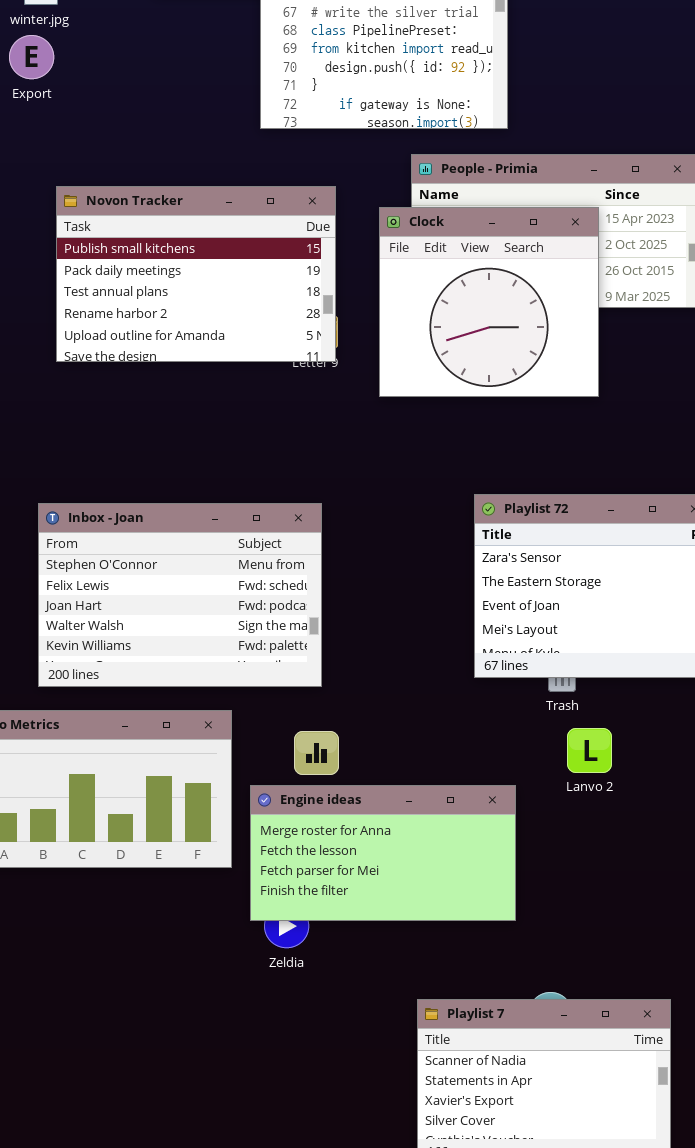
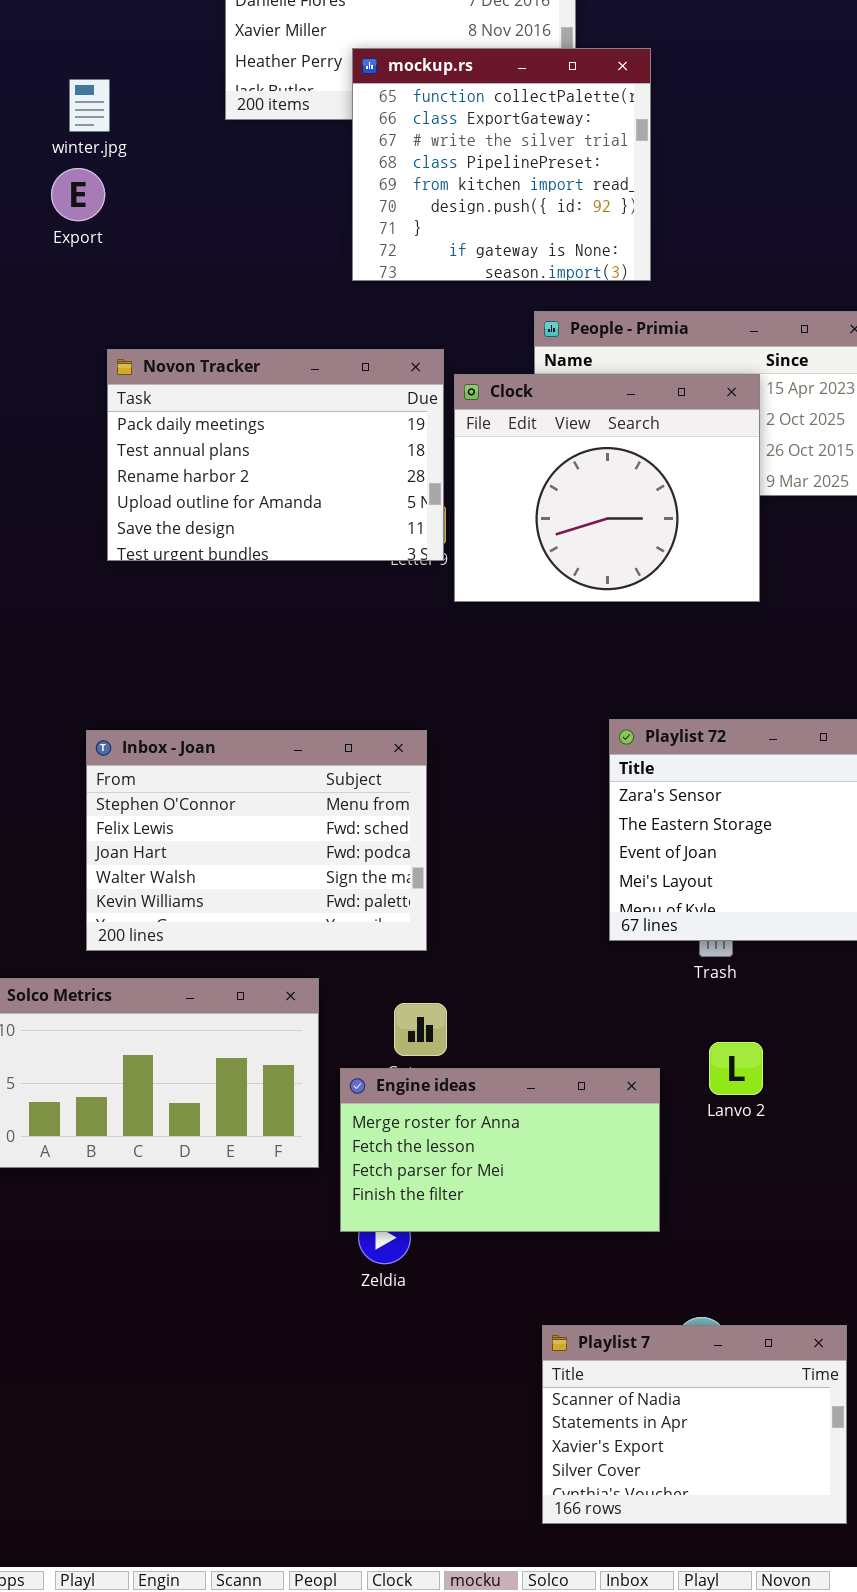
Novon Tracker: [56,186,336,362] -> [107,349,444,561], scrolled down 1 row
Clock: [379,207,599,397] -> [454,374,760,602], resized
Lanvo 2: [567,728,612,773] -> [709,1042,763,1095], moved

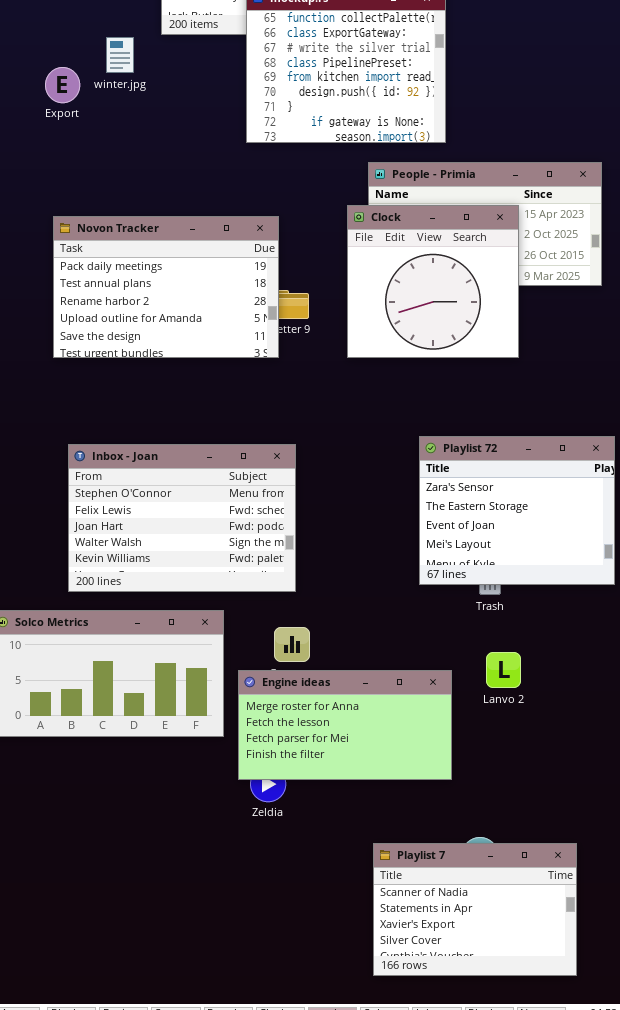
winter.jpg: [69,79,110,132] -> [106,37,134,73], moved
Novon Tracker: [107,349,444,561] -> [53,216,279,358], moved
Clock: [454,374,760,602] -> [347,205,519,358], resized

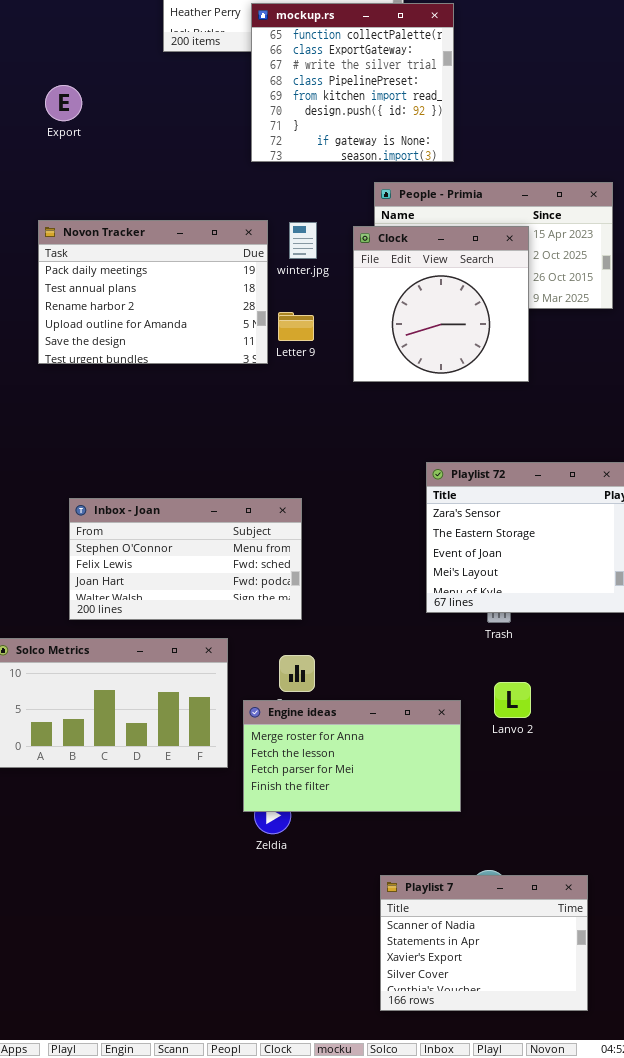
winter.jpg: [106,37,134,73] -> [289,222,317,259], moved
Novon Tracker: [53,216,279,358] -> [38,220,268,364], moved
Inbox - Joan: [68,444,296,592] -> [69,498,302,620], resized

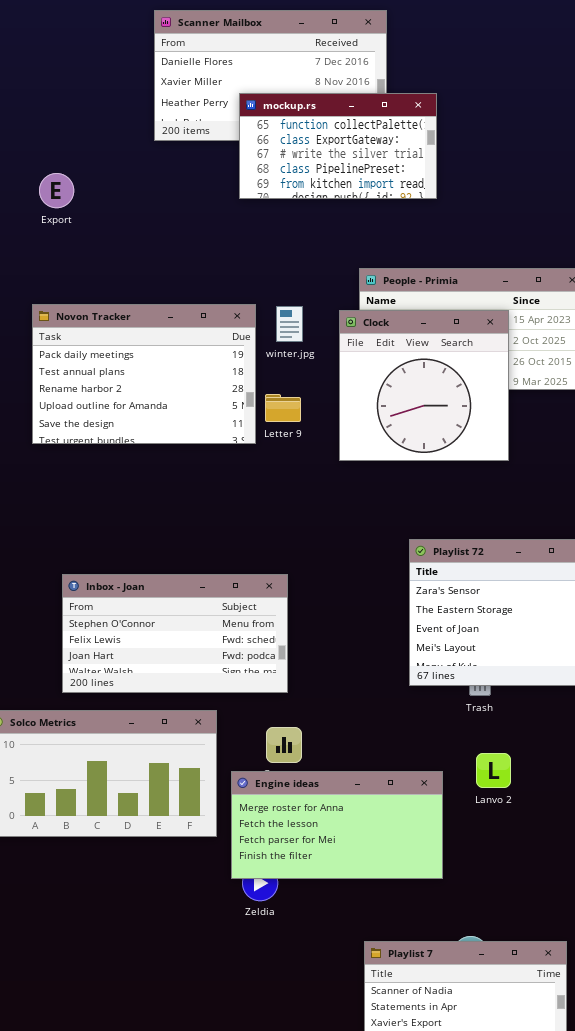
mockup.rs: [251,3,454,162] -> [239,93,437,199], resized

